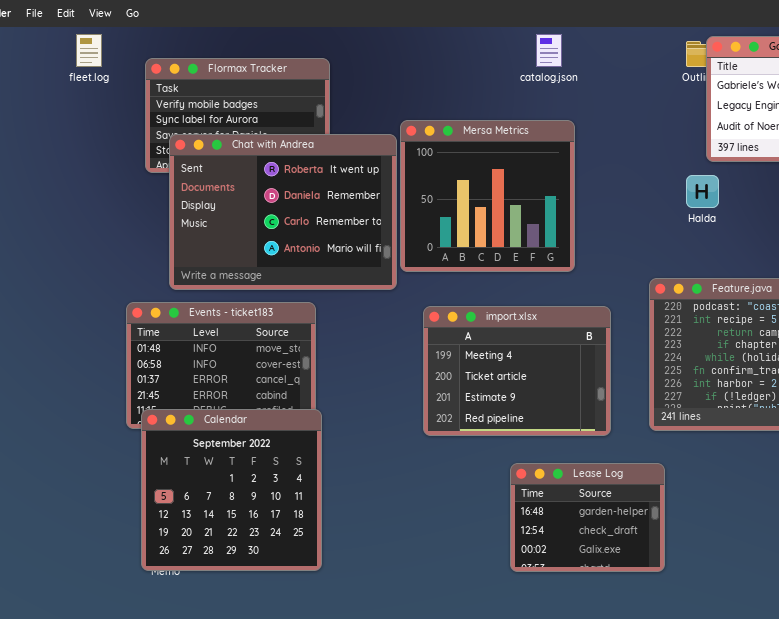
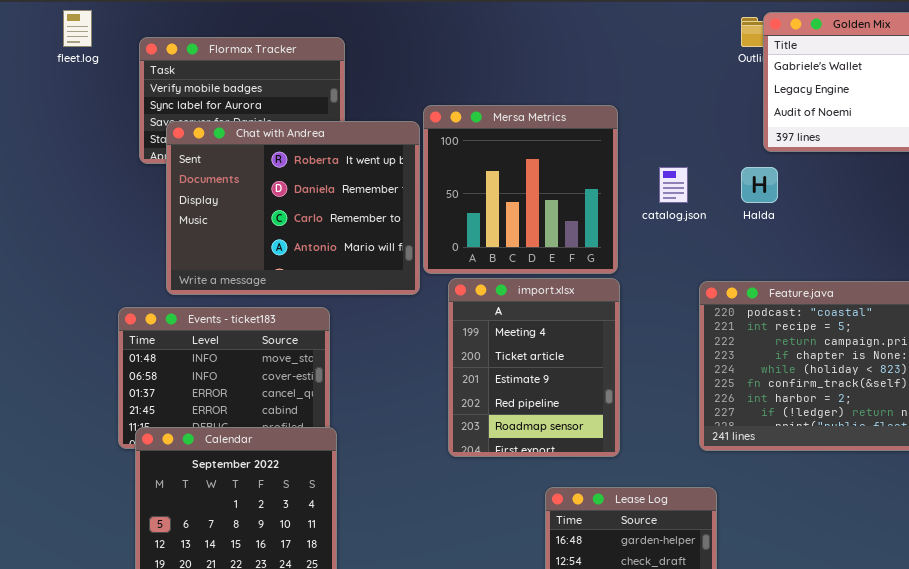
catalog.json: [536,34,562,67] -> [659,167,688,203], moved
import.xlsx: [423,306,611,436] -> [448,278,620,457], resized

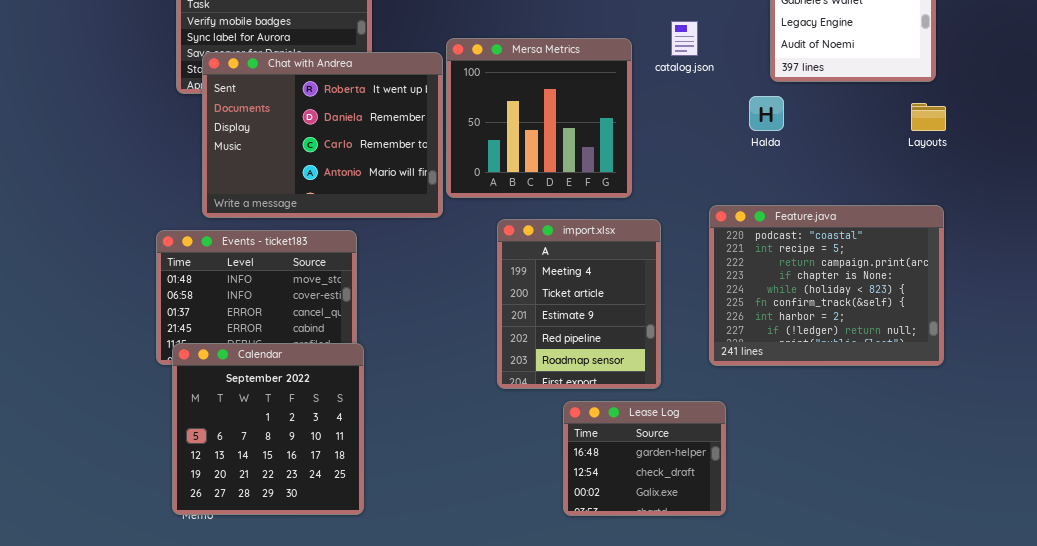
catalog.json: [659,167,688,203] -> [671,21,698,56], moved
import.xlsx: [448,278,620,457] -> [497,219,661,389], moved

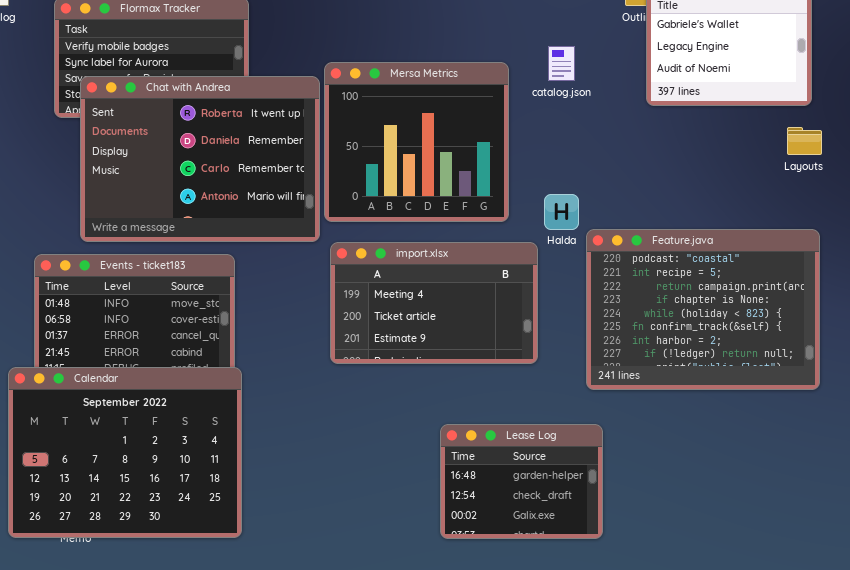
Halda: [749,96,784,131] -> [544,194,579,230], moved
import.xlsx: [497,219,661,389] -> [330,242,538,364], resized
Calendar: [172,343,364,515] -> [8,367,242,538], resized

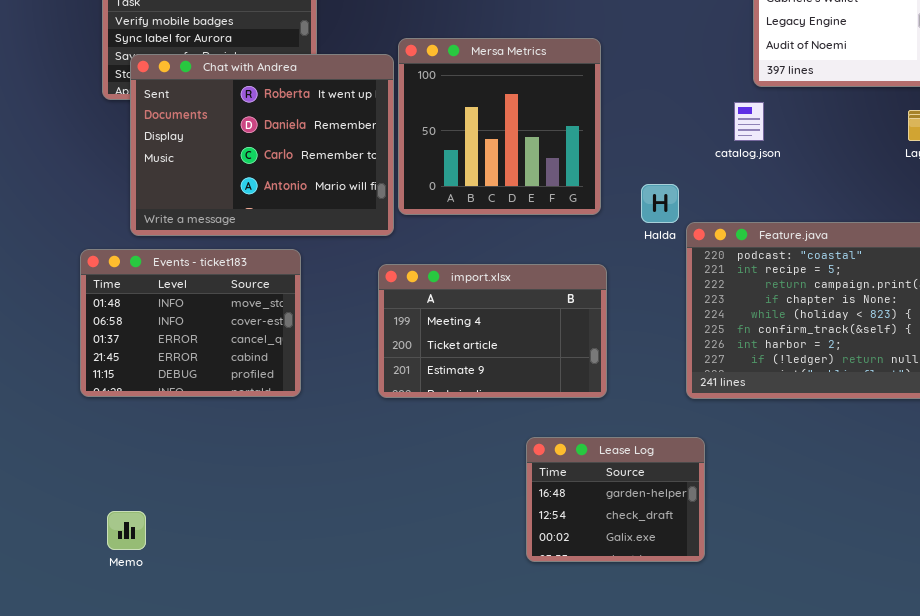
catalog.json: [548,46,575,81] -> [734,102,764,141], moved
import.xlsx: [330,242,538,364] -> [378,264,607,398], moved
Calendar: [8,367,242,538] -> none, closed

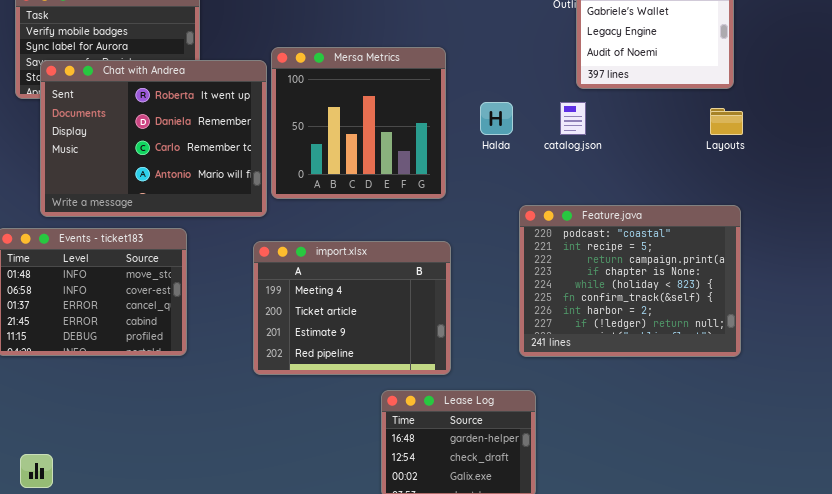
Halda: [641,184,679,223] -> [480,102,513,135], moved
import.xlsx: [378,264,607,398] -> [253,241,451,375], resized

